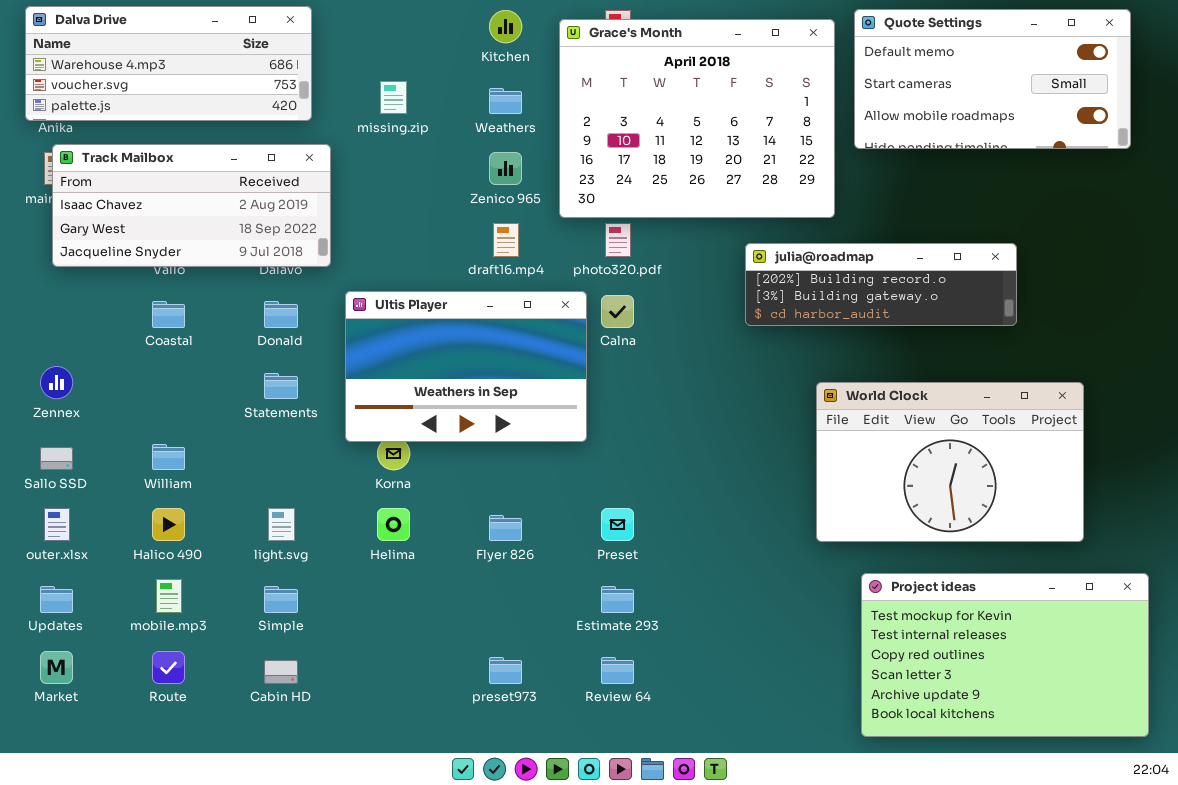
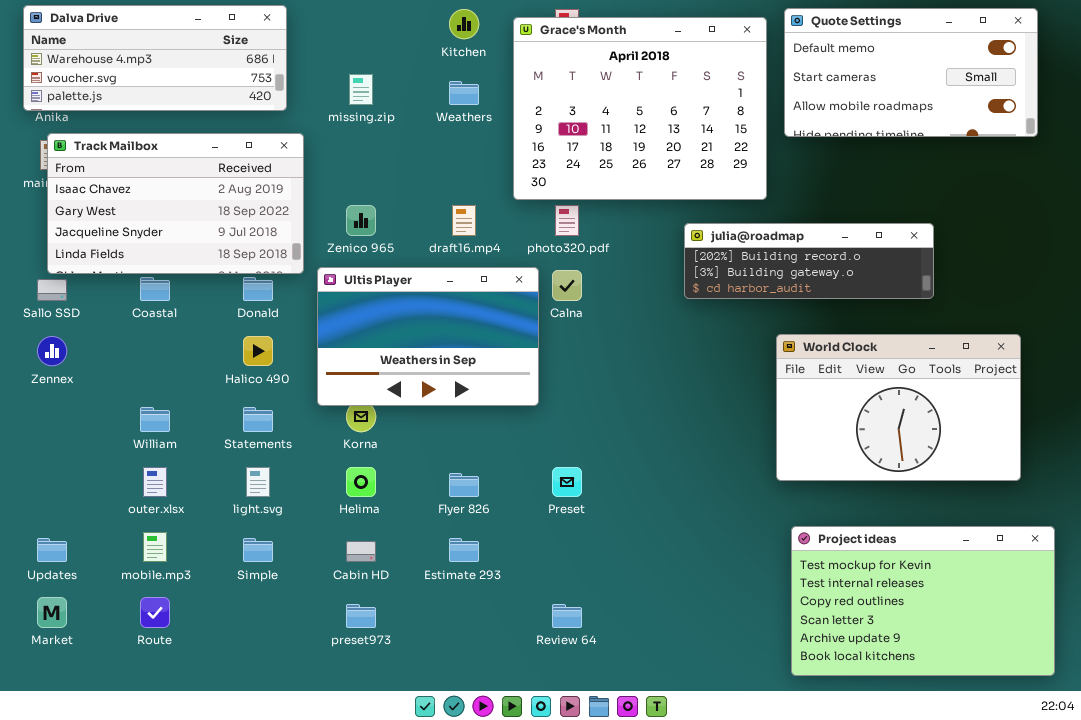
Track Mailbox: [52,144,331,267] -> [47,133,304,274], resized
Zenico 965: [489,152,522,185] -> [346,205,376,236], moved
Statements: [264,373,298,399] -> [243,407,273,432], moved
World Clock: [816,382,1084,542] -> [776,334,1021,481], moved
Sallo SSD: [40,447,73,470] -> [37,279,67,301], moved
outer.xlsx: [44,508,70,541] -> [143,467,167,497], moved
Halico 490: [152,508,185,541] -> [243,336,273,366], moved
Estimate 293: [601,586,634,613] -> [449,538,479,562], moved
preset973: [489,657,522,684] -> [346,604,376,628], moved
Cabin HD: [264,660,298,684] -> [346,541,376,562], moved

